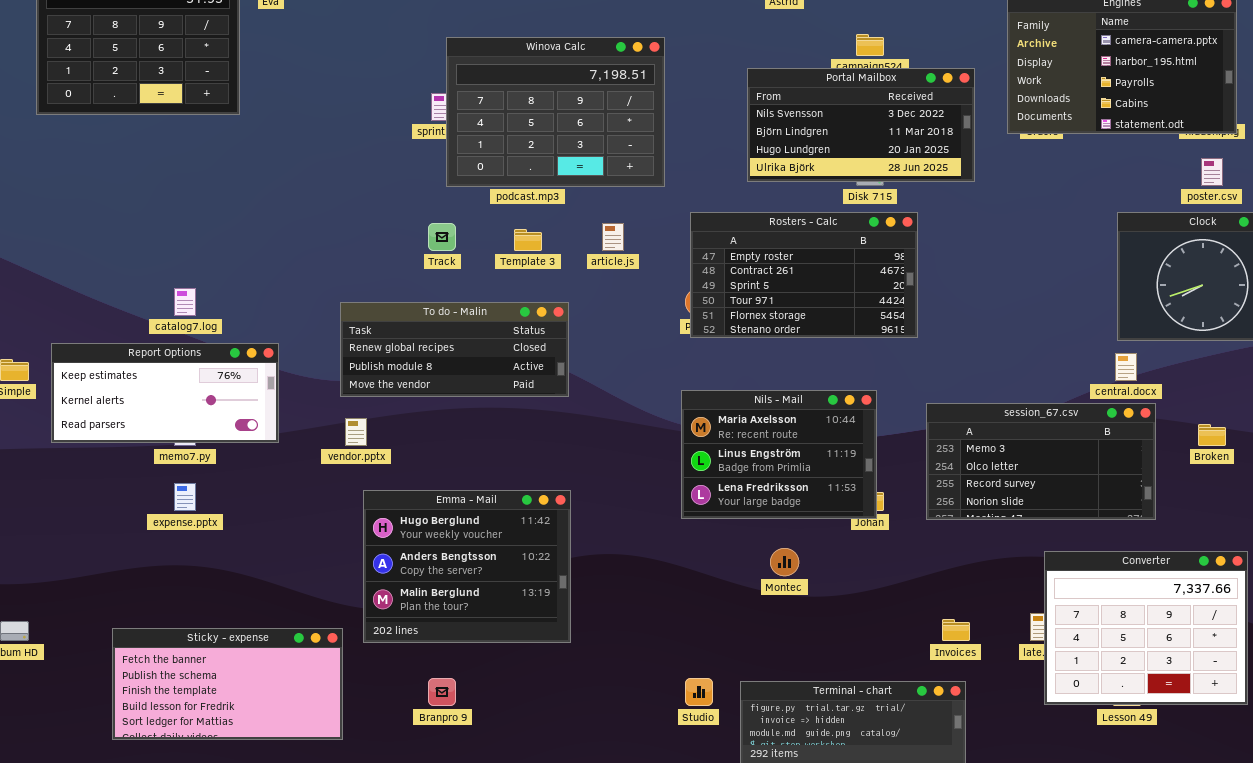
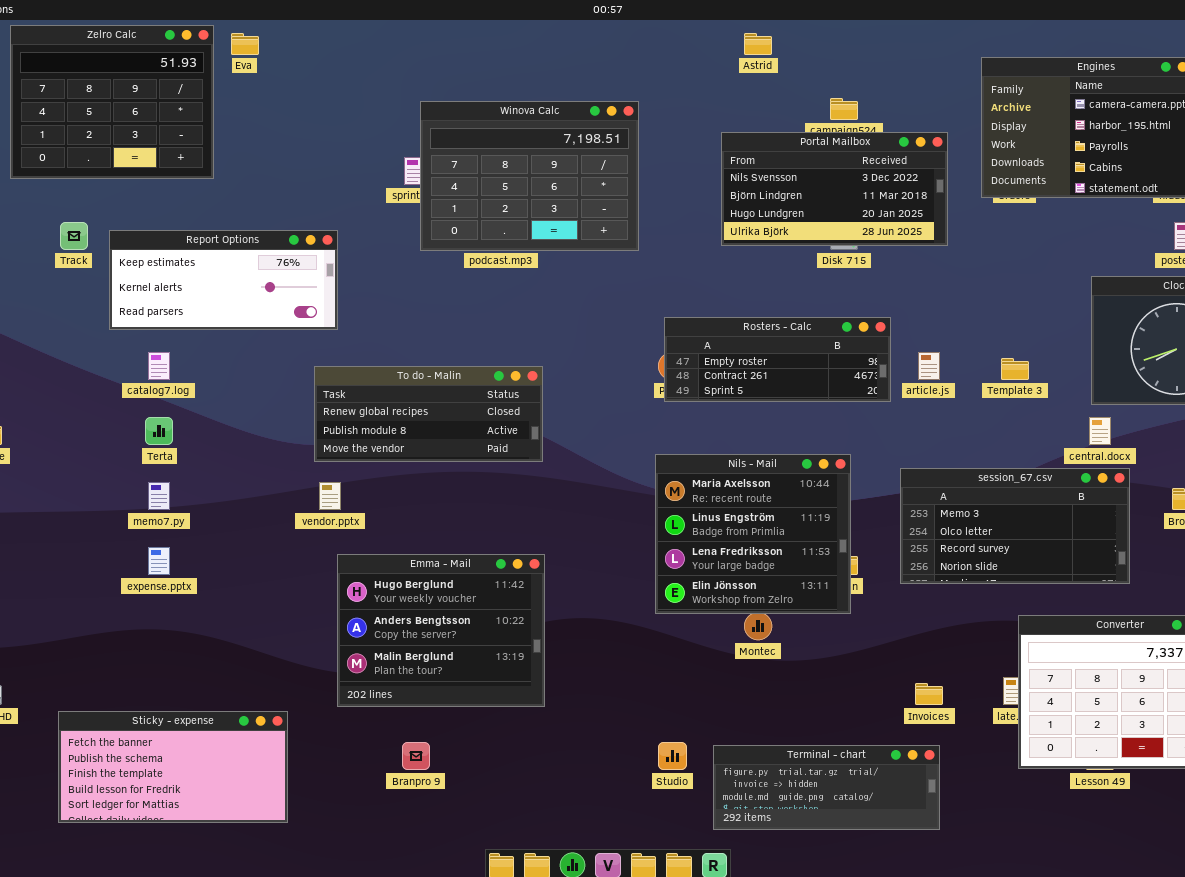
Rosters - Calc: [690,212,918,338] -> [664,317,891,402], resized
Track: [428,223,456,251] -> [60,222,88,250], moved
article.js: [602,223,624,251] -> [918,352,940,380], moved
Template 3: [514,229,542,251] -> [1001,358,1029,380], moved
Report Options: [51,343,279,443] -> [109,230,338,330], moved
Nils - Mail: [681,390,877,519] -> [655,454,851,614], resized
Sticky - expense: [112,628,343,740] -> [58,711,288,823], moved

